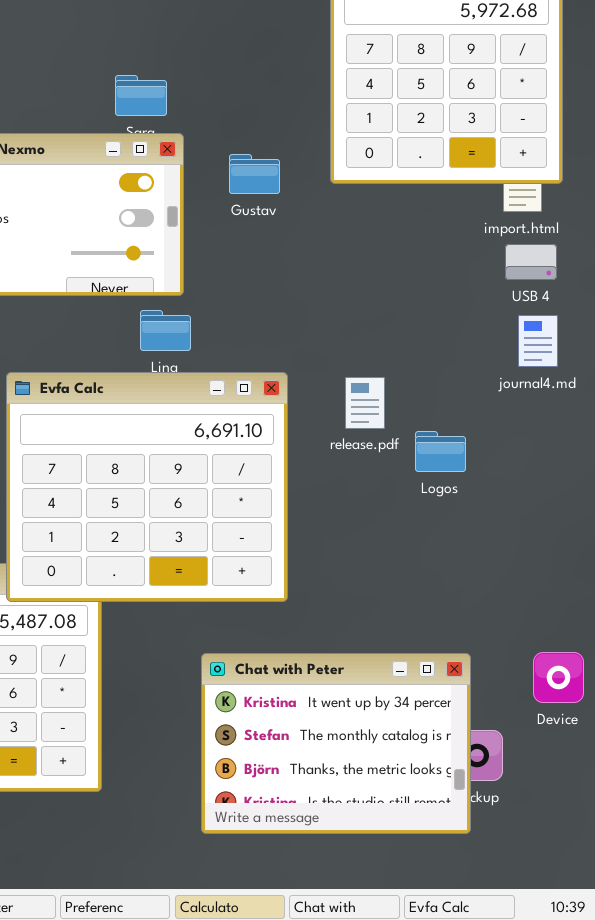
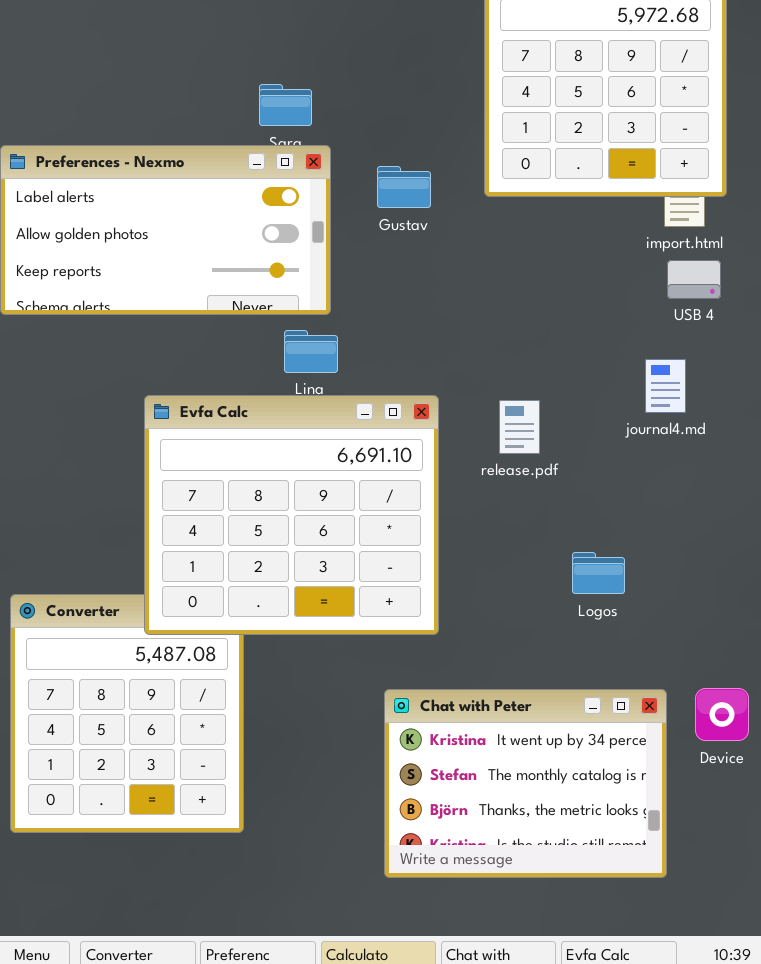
journal4.md: [518,315,558,367] -> [645,359,686,413], moved
Logos: [415,431,466,472] -> [572,552,625,594], moved
Chat with Peter: [201,653,471,834] -> [384,689,667,878], moved

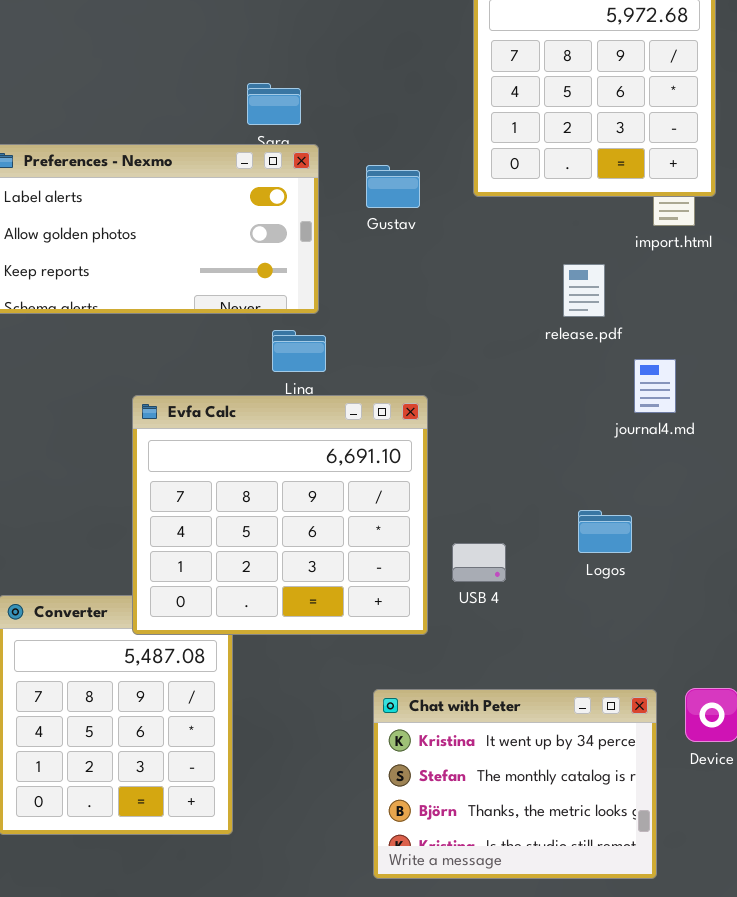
USB 4: [667,260,721,299] -> [452,543,506,582], moved
release.pdf: [499,400,540,454] -> [563,264,605,317], moved
Logos: [572,552,625,594] -> [578,510,632,553], moved

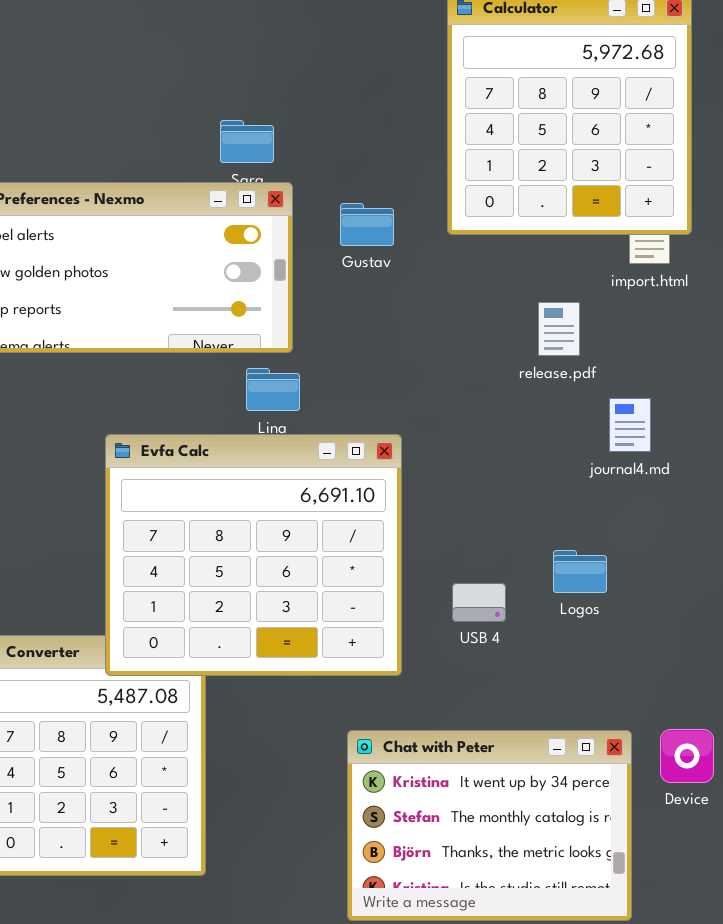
USB 4: [452,543,506,582] -> [452,583,506,622], moved

